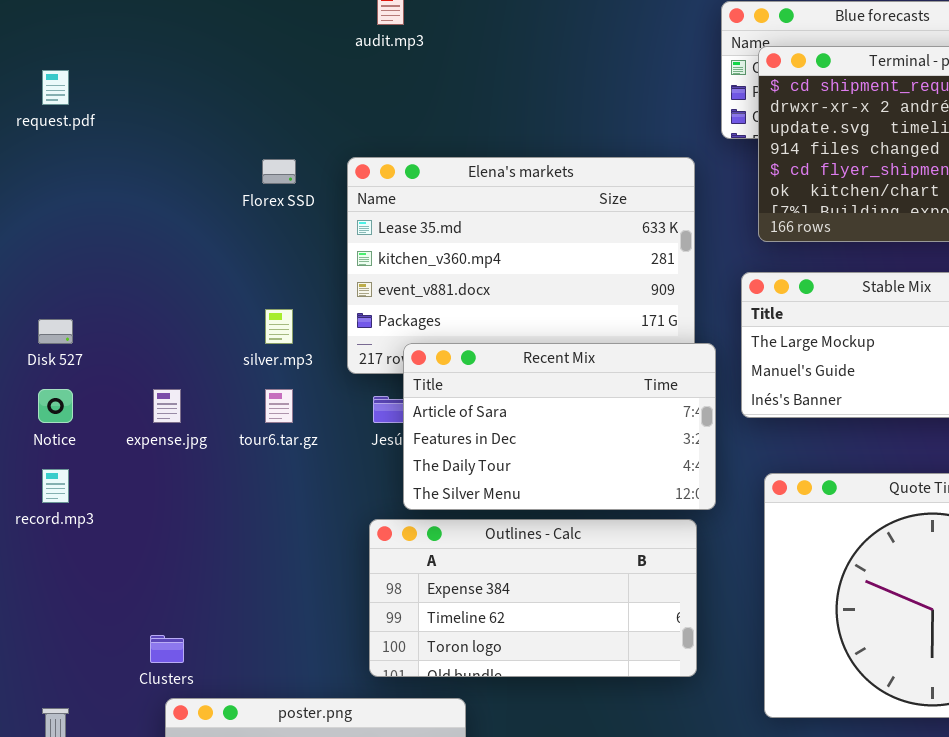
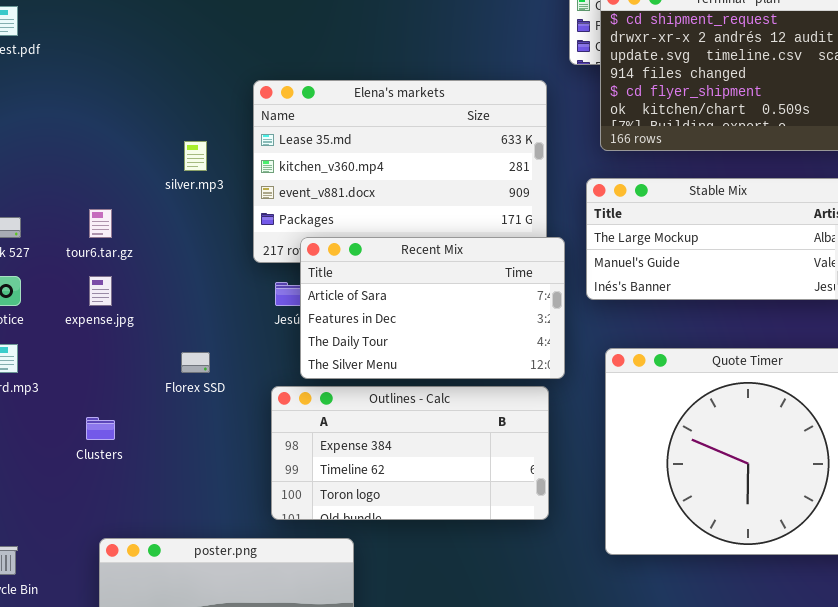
Florex SSD: [262,159,296,184] -> [181,352,210,373], moved
silver.mp3: [265,309,293,344] -> [184,141,207,171], moved
tour6.tar.gz: [265,389,293,423] -> [89,209,112,238], moved
Clusters: [150,635,184,663] -> [86,417,115,440], moved

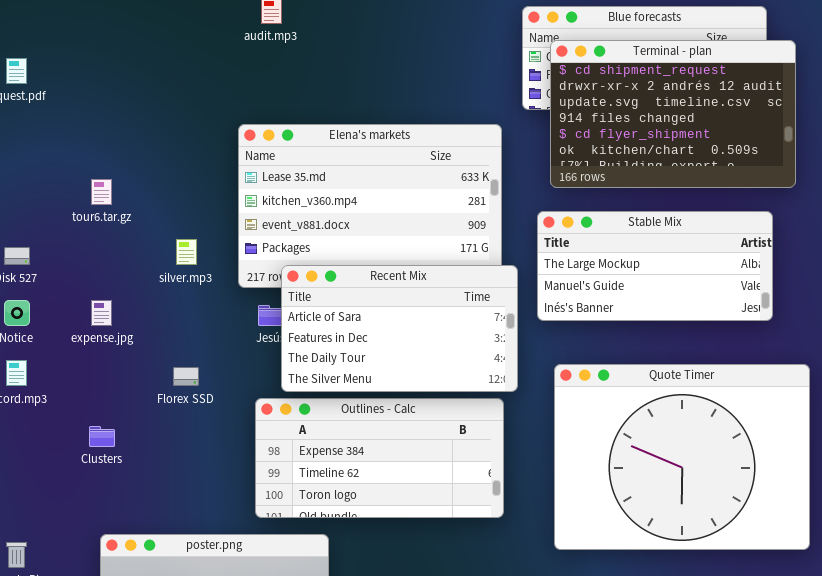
silver.mp3: [184,141,207,171] -> [176,239,197,265], moved
tour6.tar.gz: [89,209,112,238] -> [91,179,112,205], moved

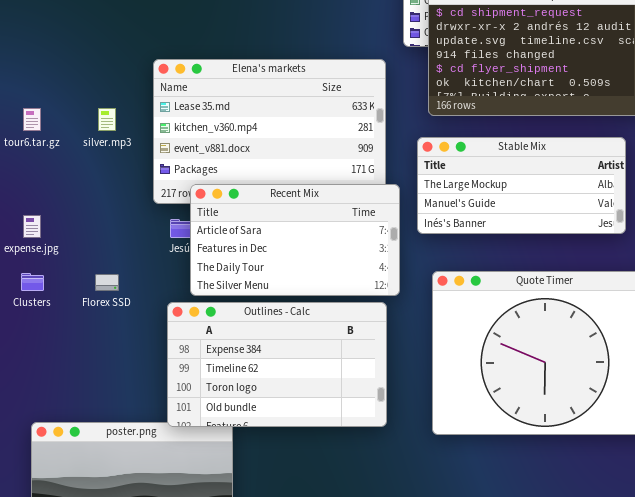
silver.mp3: [176,239,197,265] -> [98,108,116,131], moved
Outlines - Calc: [255,398,504,518] -> [167,302,387,427], resized
Clusters: [89,426,115,447] -> [21,273,44,291], moved

